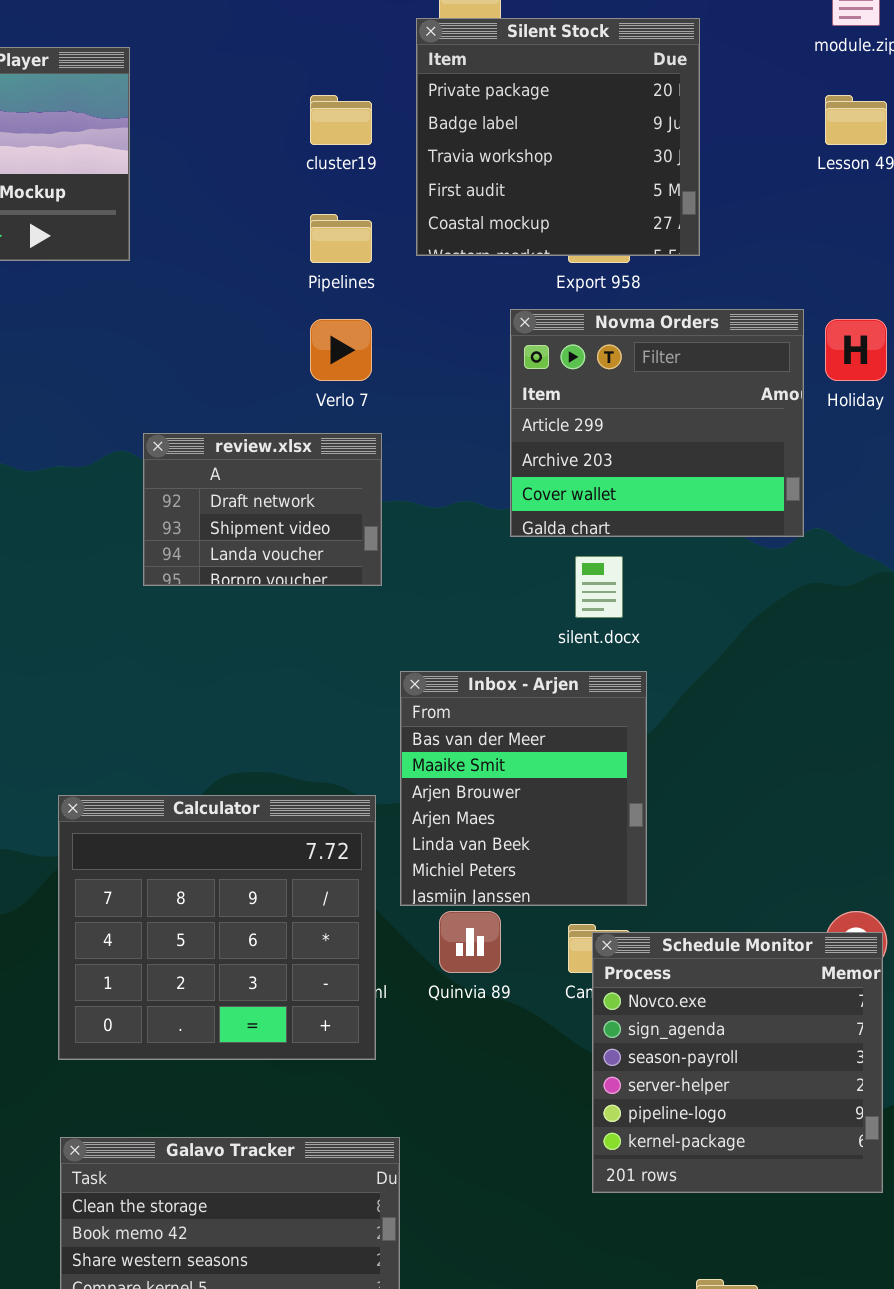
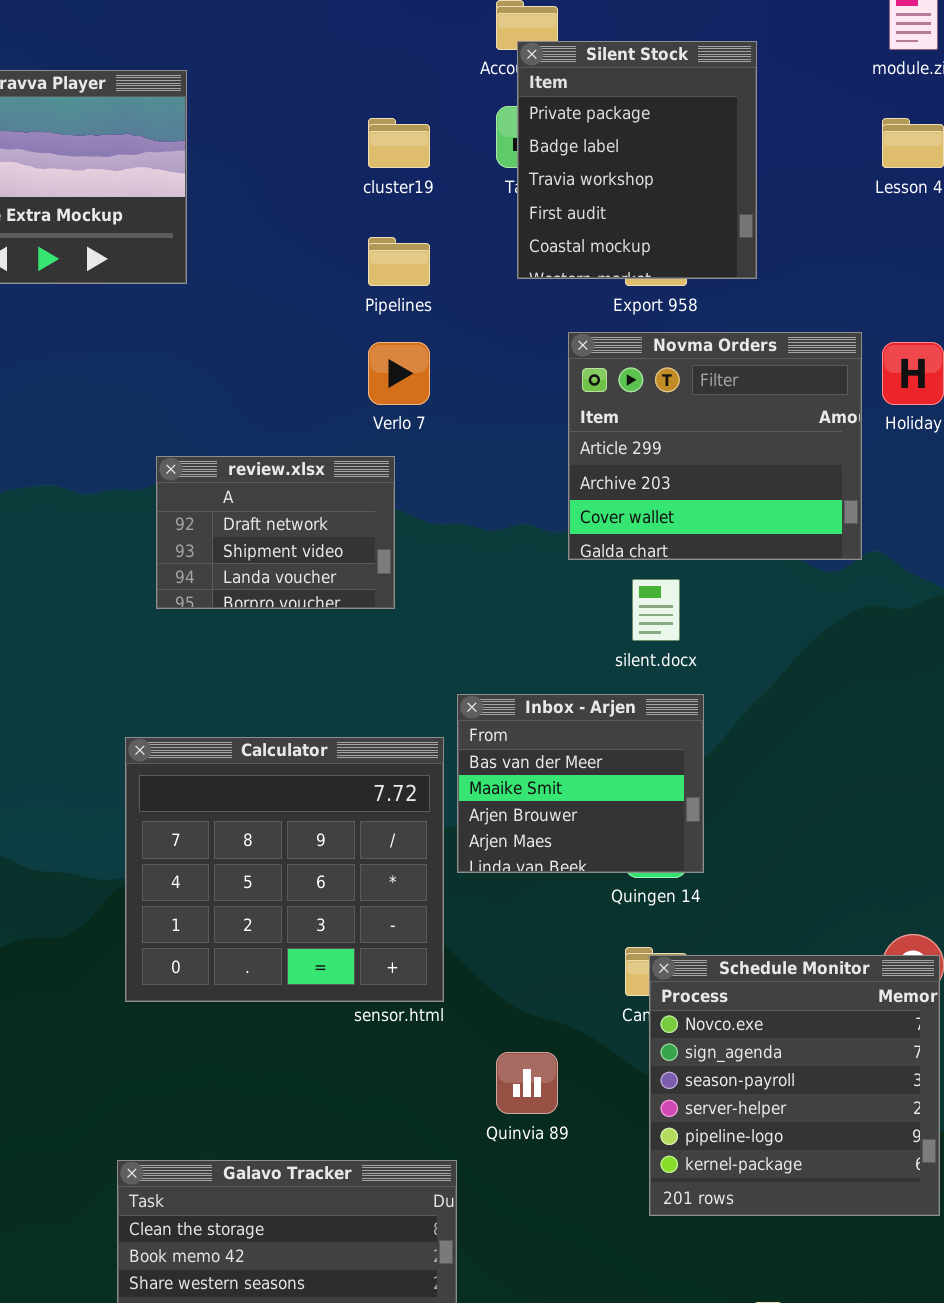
Silent Stock: [416,18,700,256] -> [517,41,757,279], resized
review.xlsx: [143,433,382,586] -> [156,456,395,609], moved
Inbox - Arjen: [400,671,647,906] -> [457,694,704,873], resized
Calculator: [58,795,376,1060] -> [125,737,444,1002], moved
Quinvia 89: [439,911,501,973] -> [496,1052,558,1114], moved

